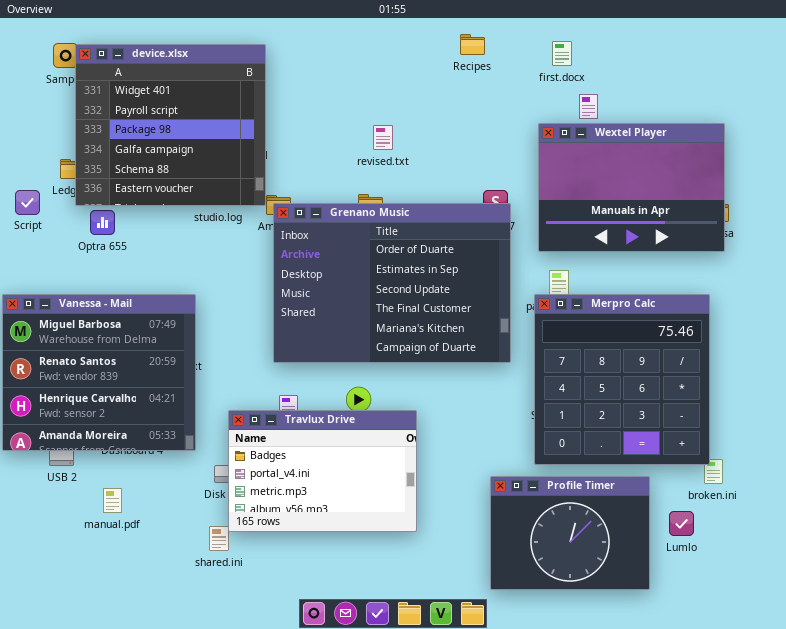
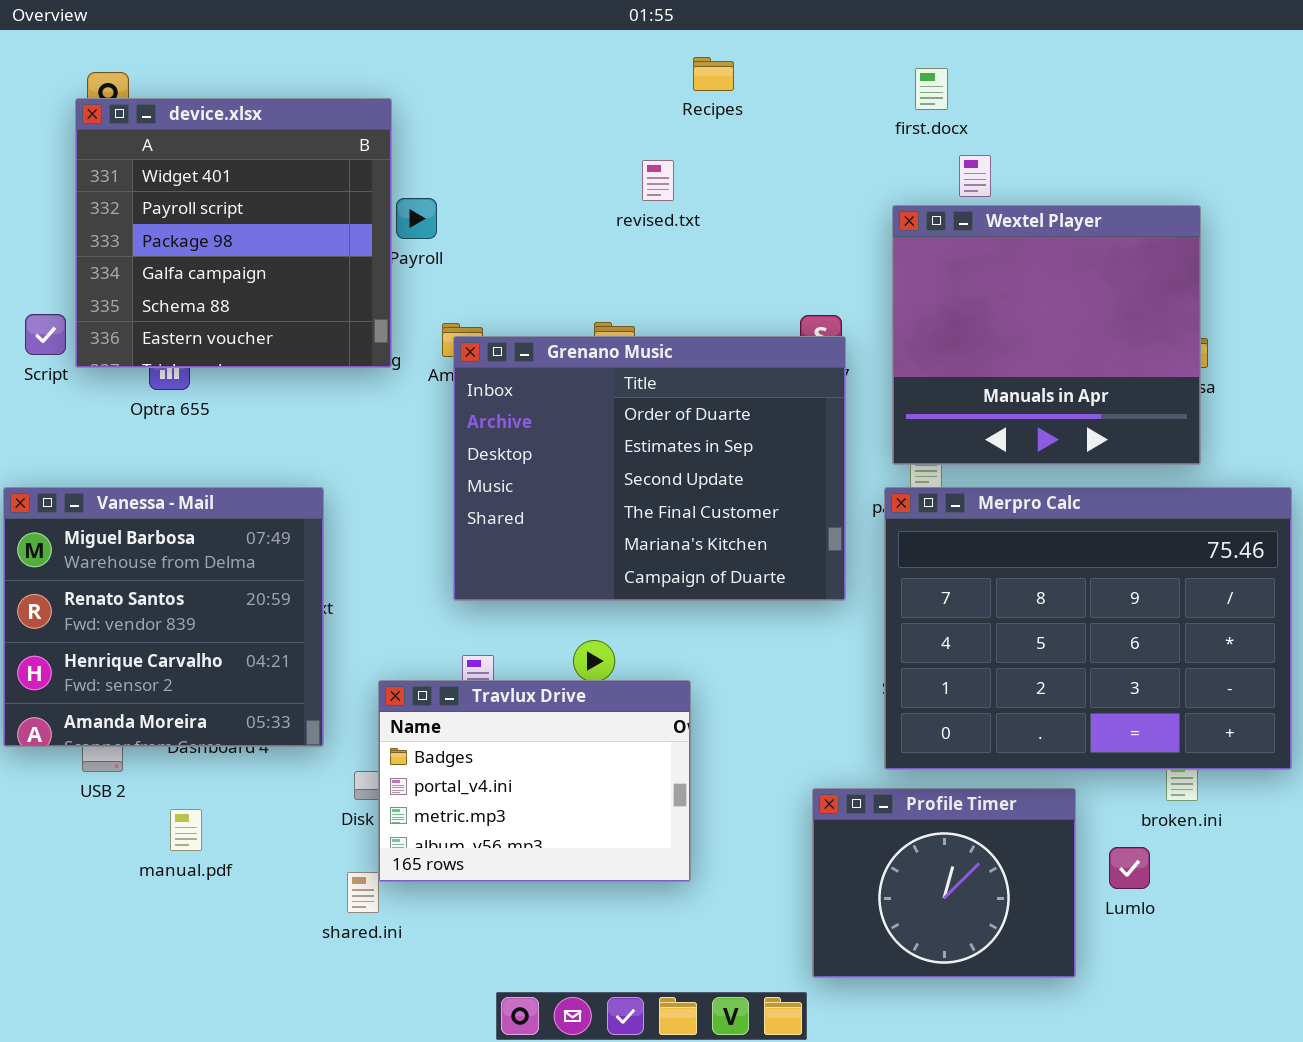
Recipes: [460,34,485,55] -> [693,57,734,91], moved
device.xlsx: [75,44,266,206] -> [75,98,392,368], moved
Wextel Player: [538,123,725,252] -> [892,205,1201,465], resized
revised.txt: [373,125,393,150] -> [642,160,674,201], moved
Merpro Calc: [534,294,710,465] -> [884,487,1292,770], resized

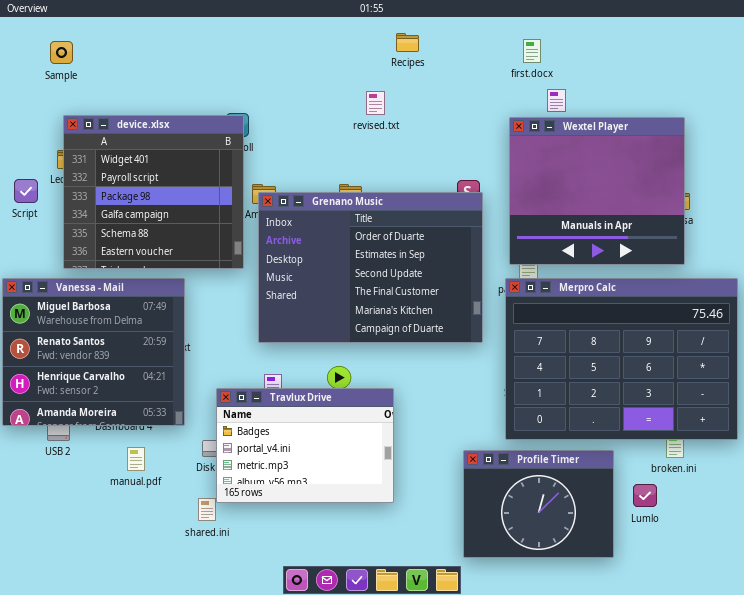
device.xlsx: [75,98,392,368] -> [63,115,244,269], moved
manual.pdf: [170,809,202,851] -> [127,447,145,471], moved

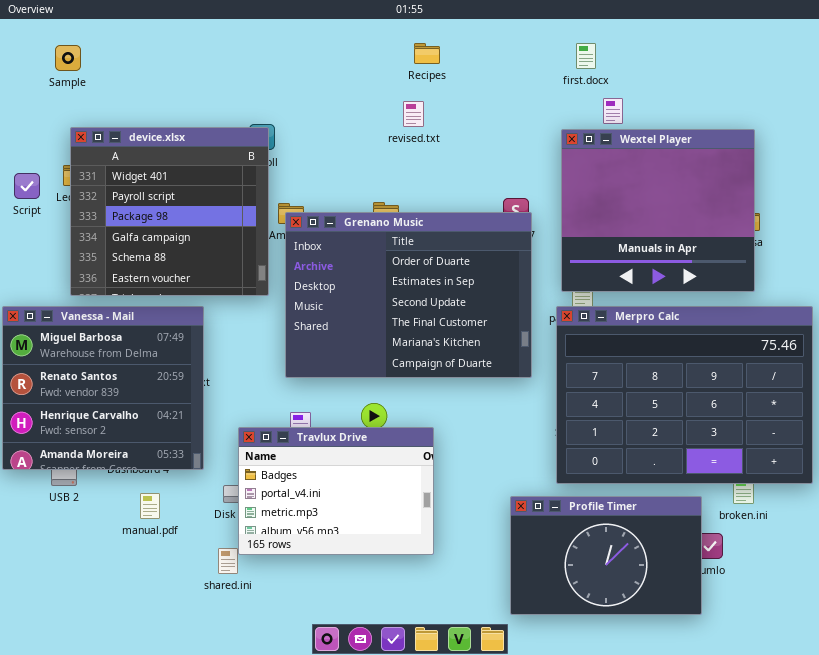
Recipes: [396,33,419,52] -> [414,43,440,64], moved
Script: [14,179,38,203] -> [14,173,40,199], moved
Profile Timer: [463,450,614,558] -> [510,496,702,615], resized

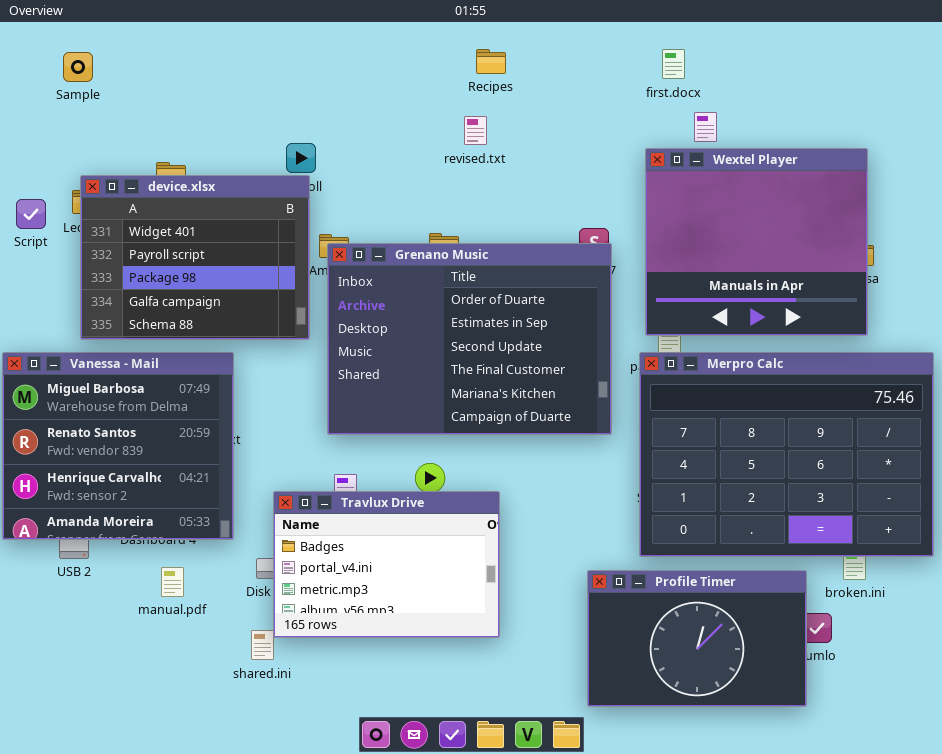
device.xlsx: [70,127,269,296] -> [80,175,310,340], resized

